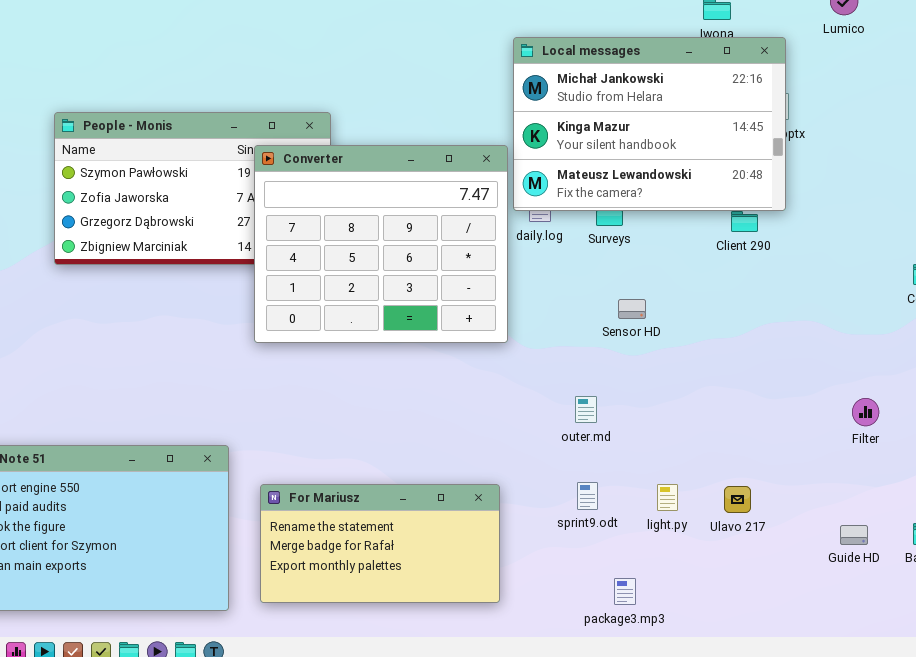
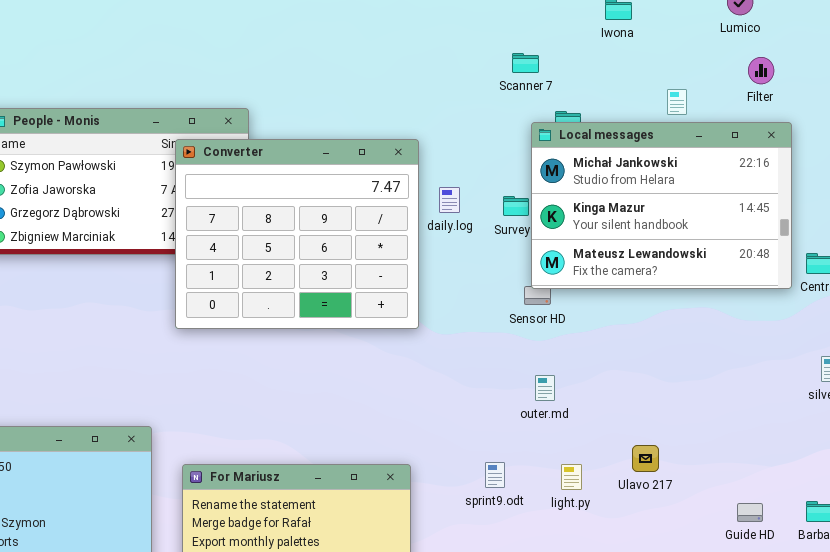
Local messages: [513,37,786,211] -> [531,122,792,289], moved
outer.md: [575,396,597,423] -> [535,375,555,401], moved
Filter: [852,398,879,426] -> [748,57,774,84], moved
Ulavo 217: [724,486,751,513] -> [632,445,659,472], moved

